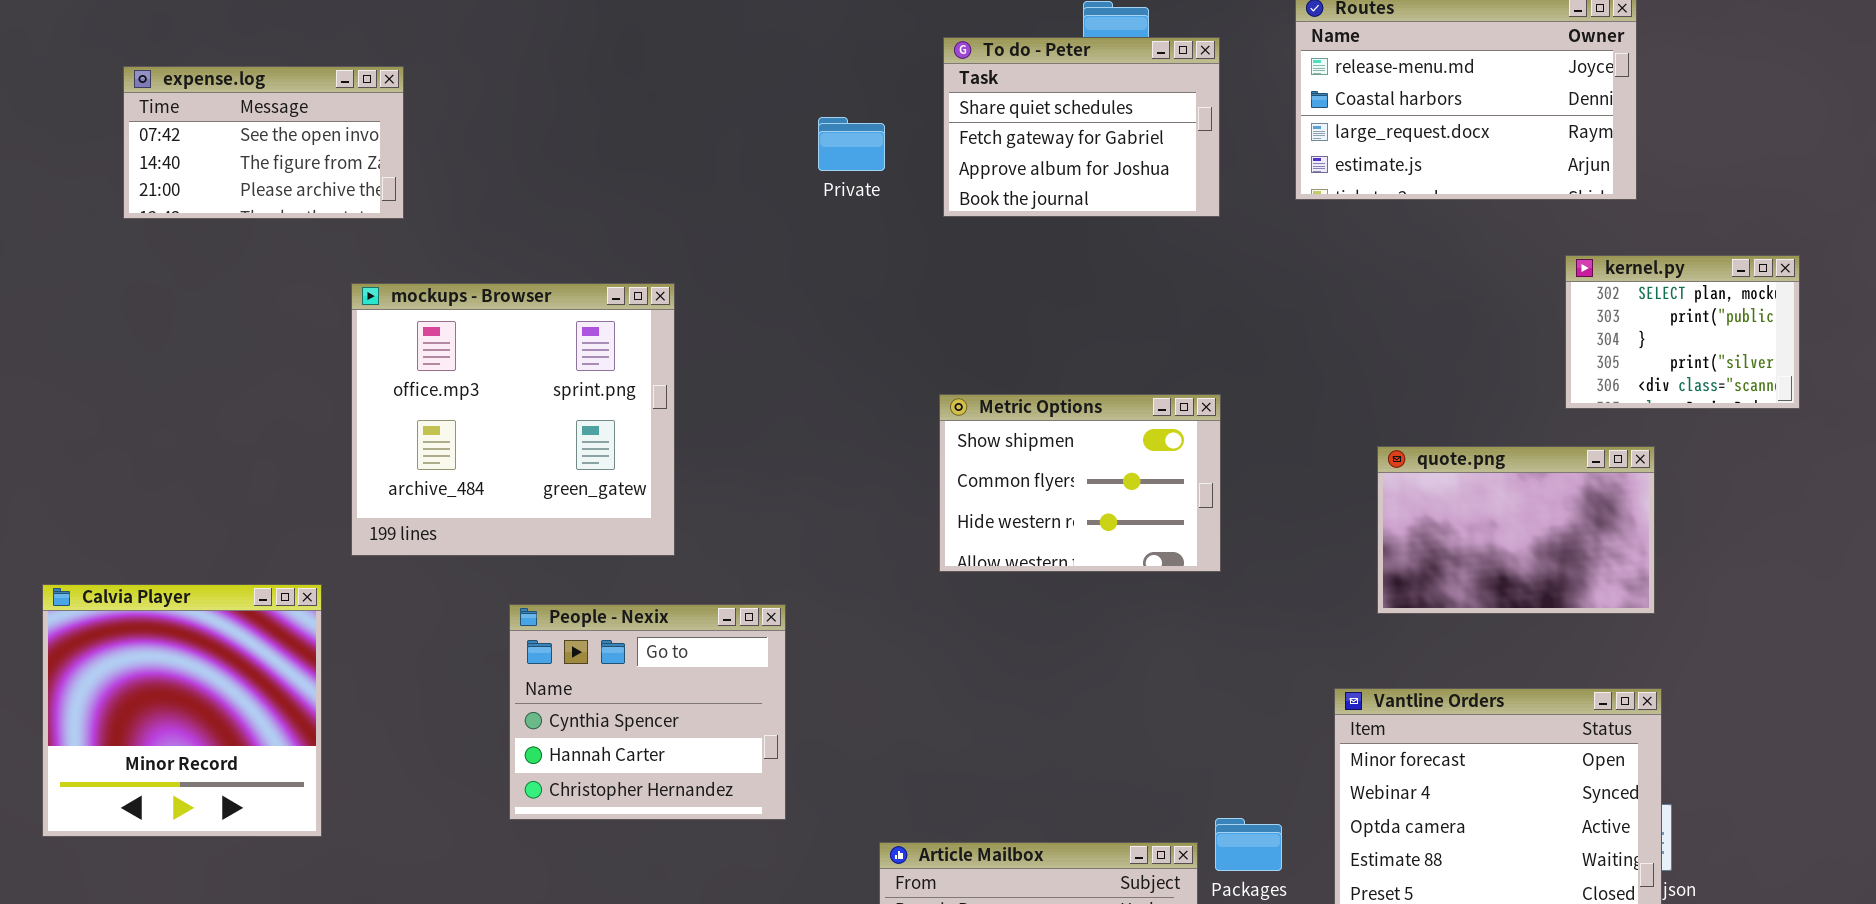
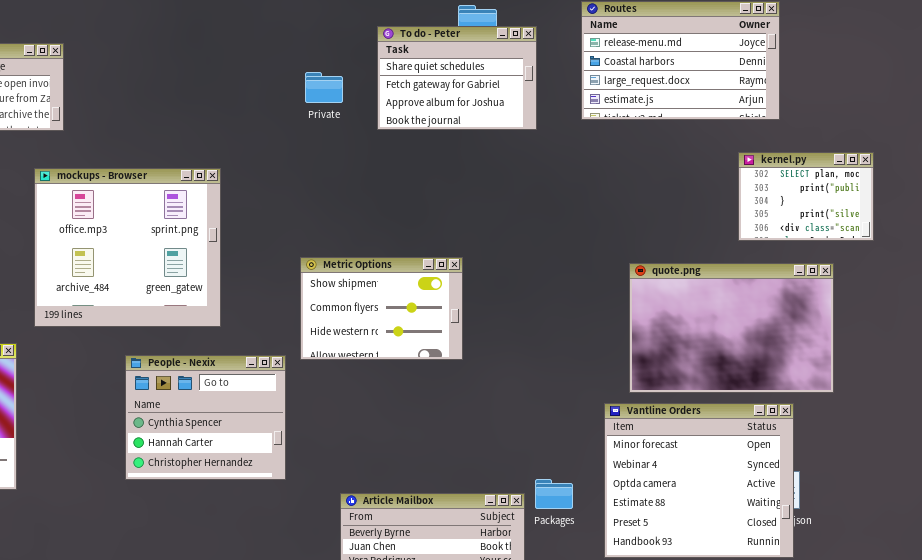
Metric Options: [939,394,1221,572] -> [300,257,463,360], moved
quote.png: [1377,446,1655,614] -> [629,263,834,393], resized

